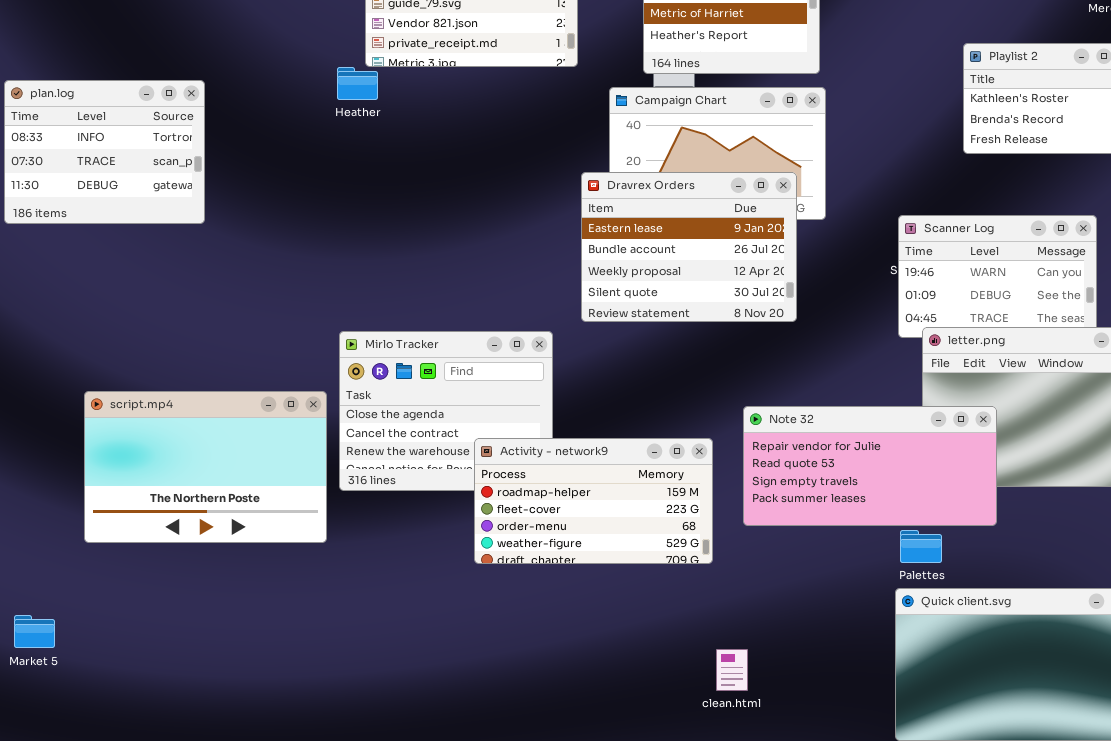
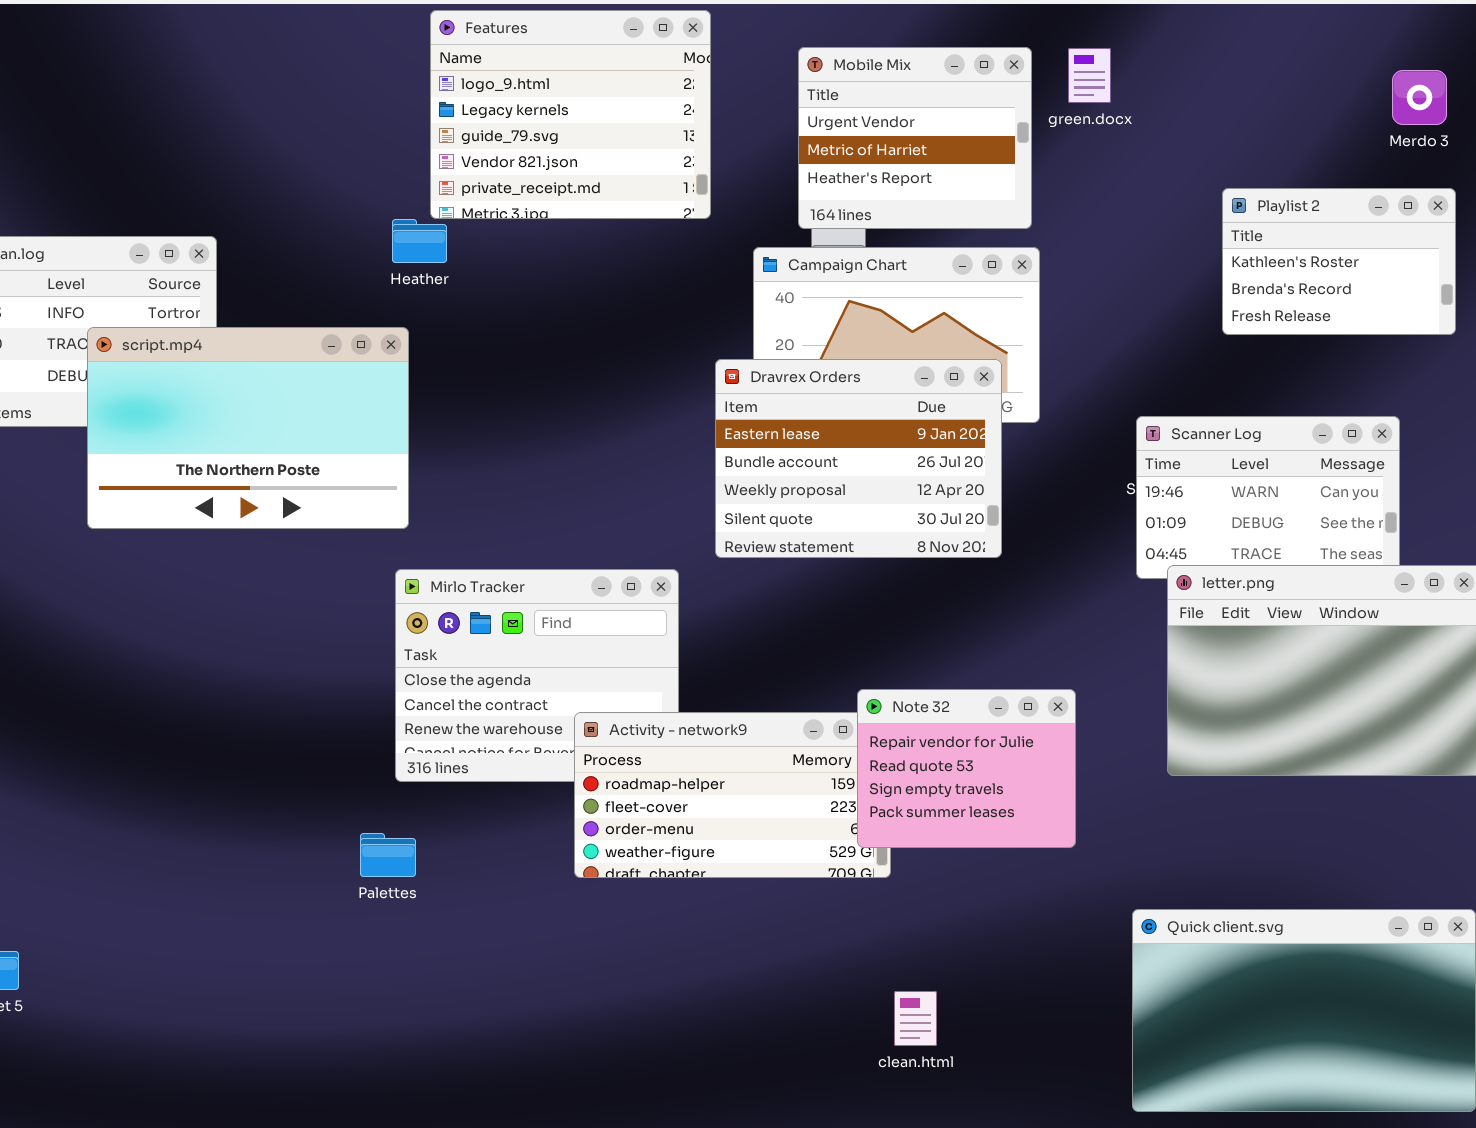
script.mp4: [84,391,327,543] -> [87,327,409,529], moved
Note 32: [743,406,997,526] -> [857,689,1076,848], moved, resized
Palettes: [900,530,942,563] -> [360,833,416,877], moved

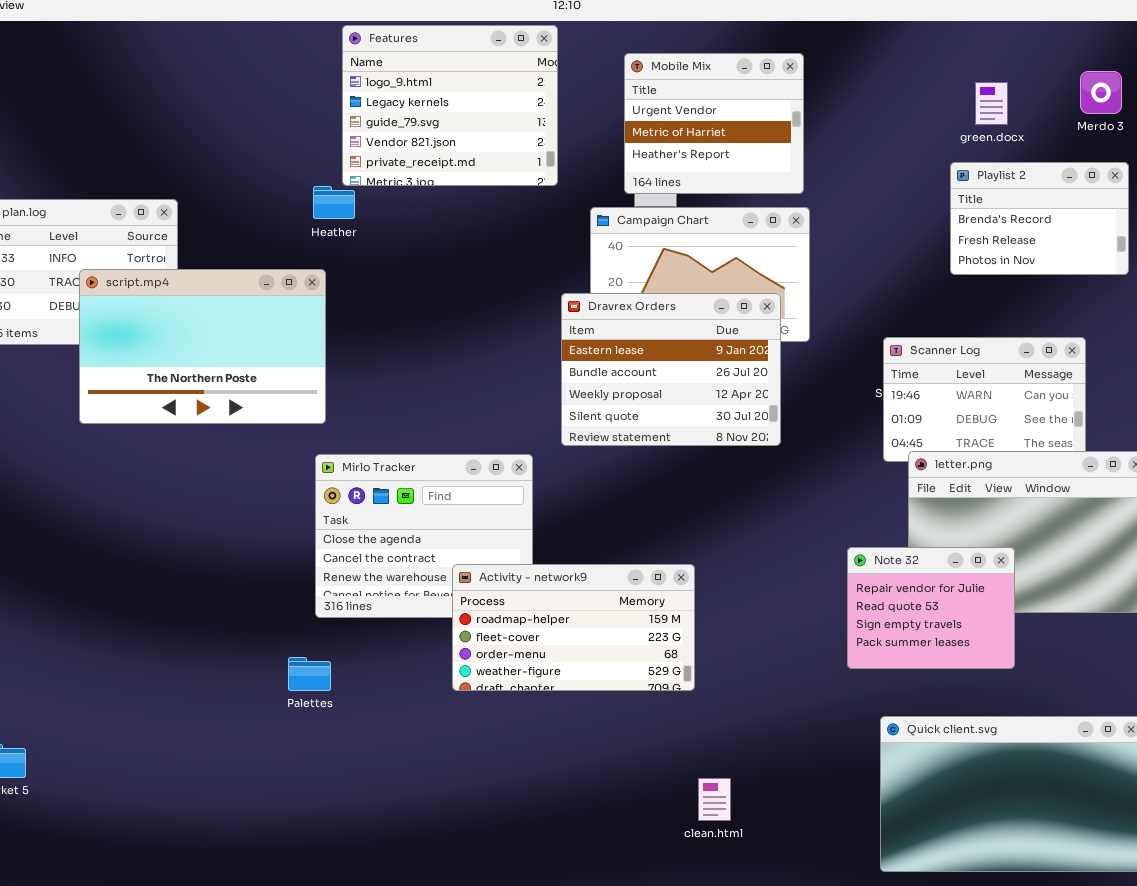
green.docx: [1068,48,1111,103] -> [975,82,1008,125], moved
Playlist 2: [1222,188,1456,335] -> [950,162,1129,275], scrolled down 1 row
Note 32: [857,689,1076,848] -> [847,547,1015,669], moved

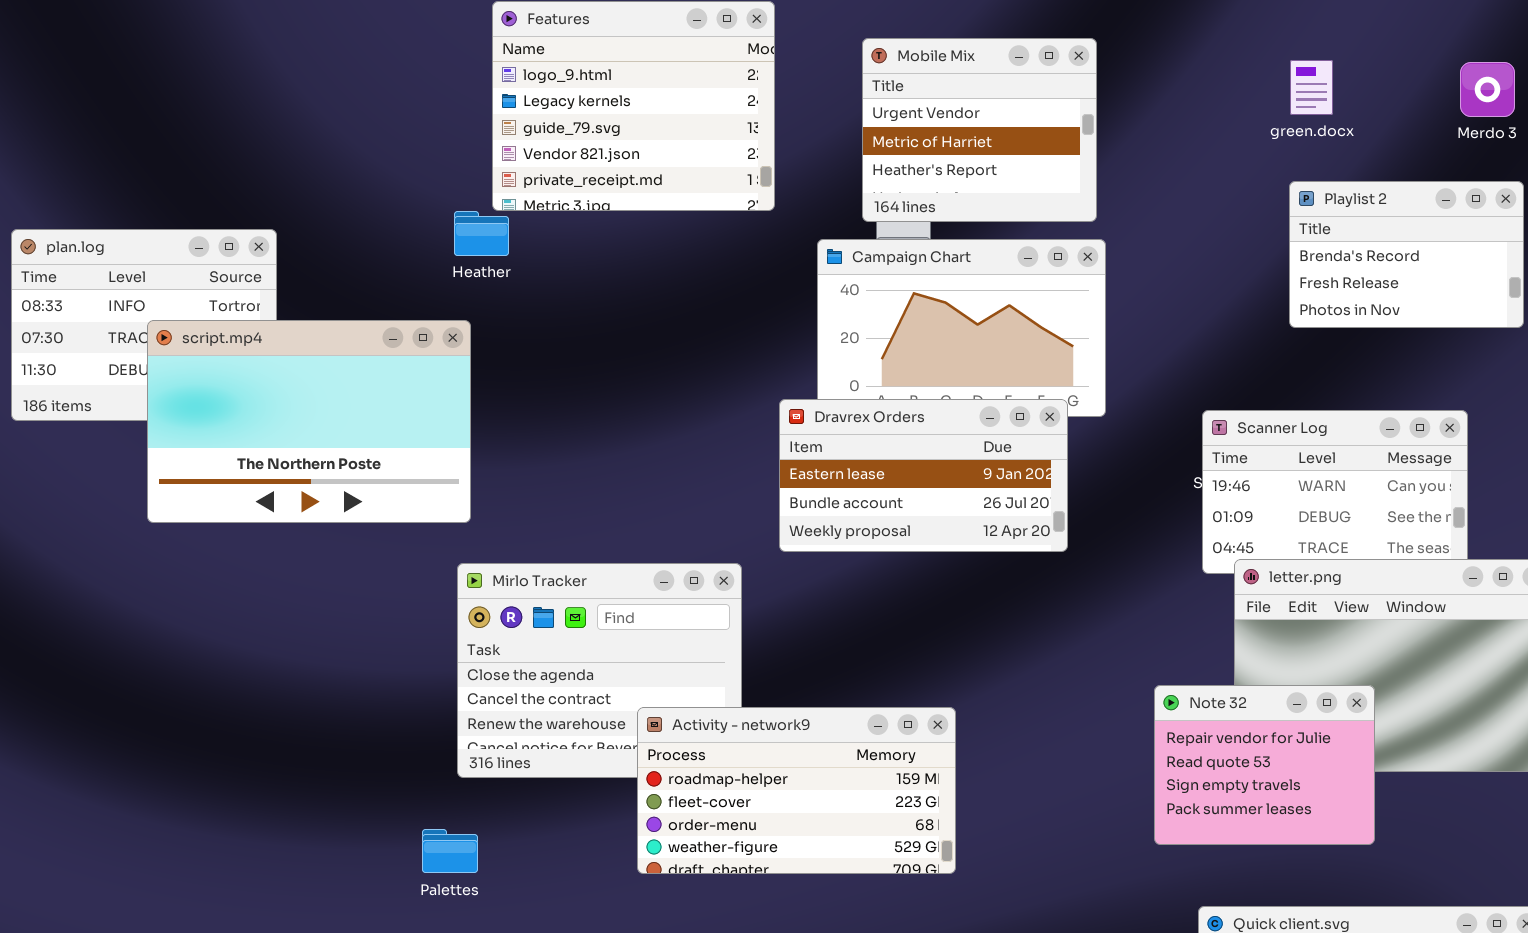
green.docx: [975,82,1008,125] -> [1290,60,1333,115], moved
Dravrex Orders: [561,293,781,446] -> [779,399,1068,552], resized

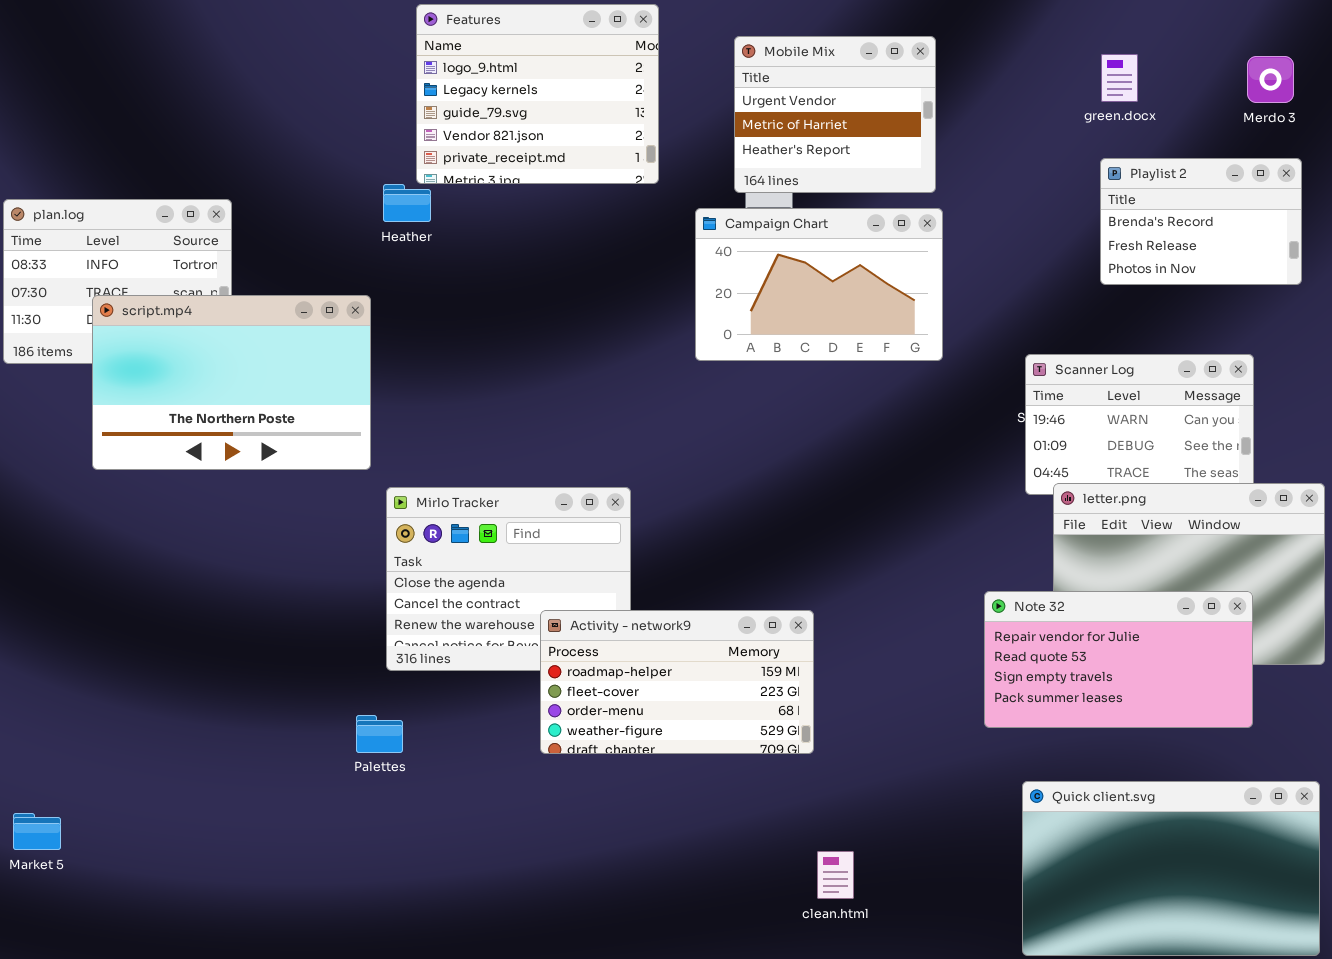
script.mp4: [147,320,471,523] -> [92,295,371,470], moved
Dravrex Orders: [779,399,1068,552] -> none, closed
Note 32: [1154,685,1375,845] -> [984,591,1253,728], resized

